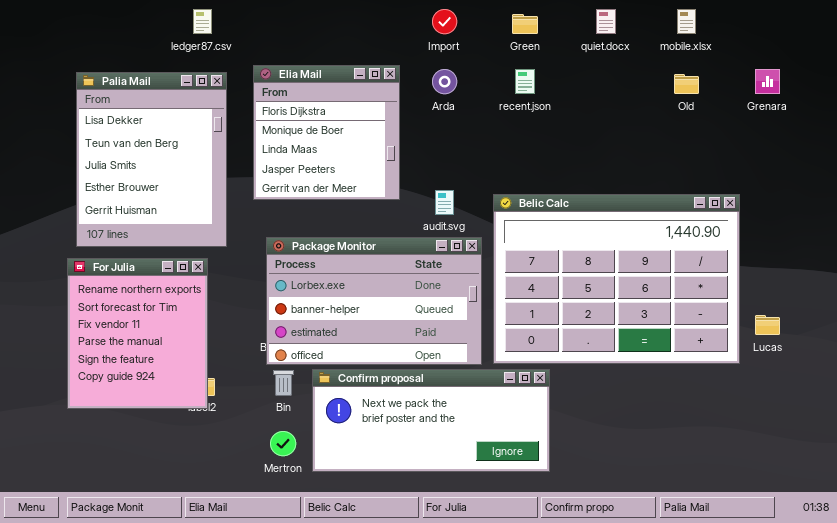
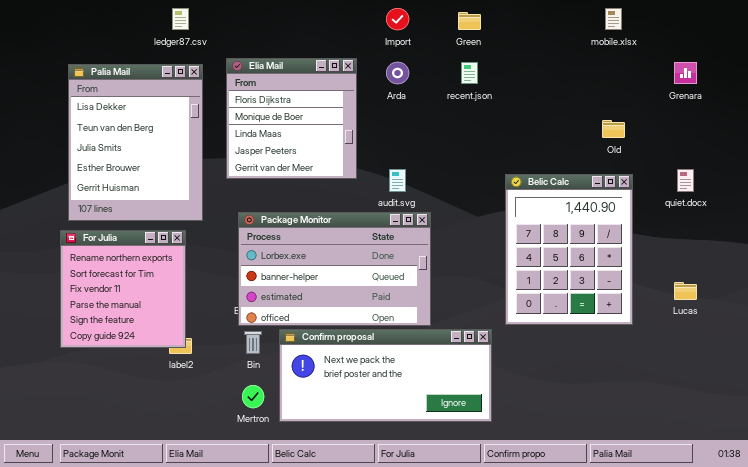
quiet.docx: [596,9,616,34] -> [677,169,694,192], moved
Old: [674,74,699,94] -> [602,120,625,138], moved
Belic Calc: [493,194,740,364] -> [505,174,633,325], moved, resized
For Julia: [67,258,208,409] -> [60,230,186,348], resized

